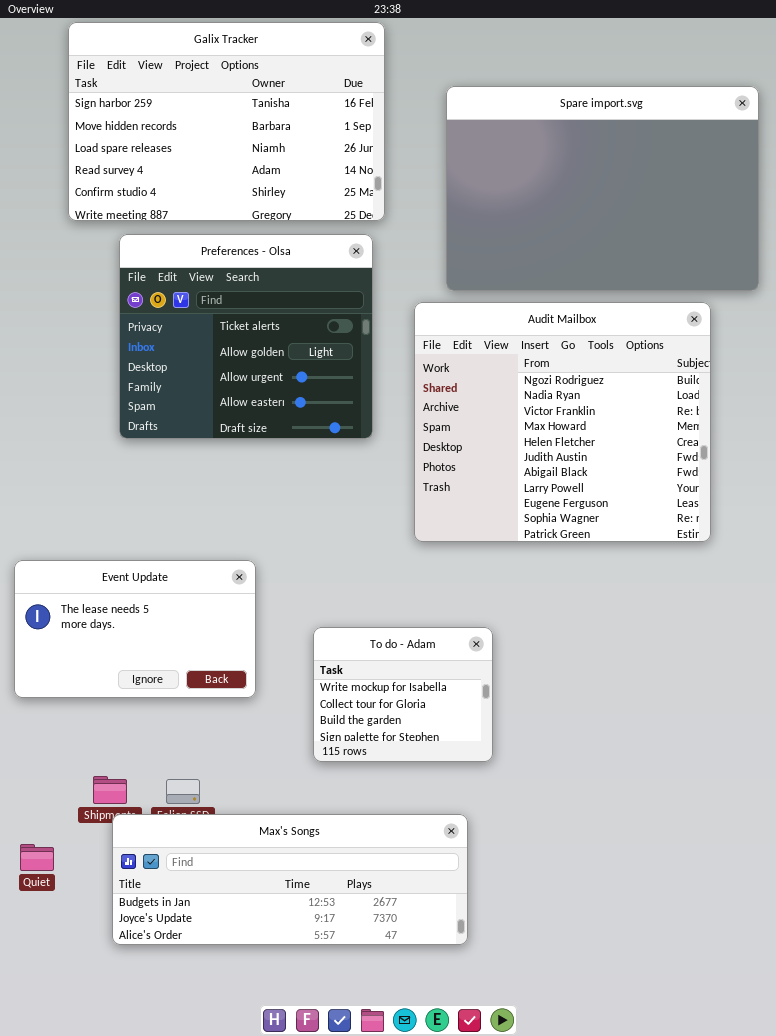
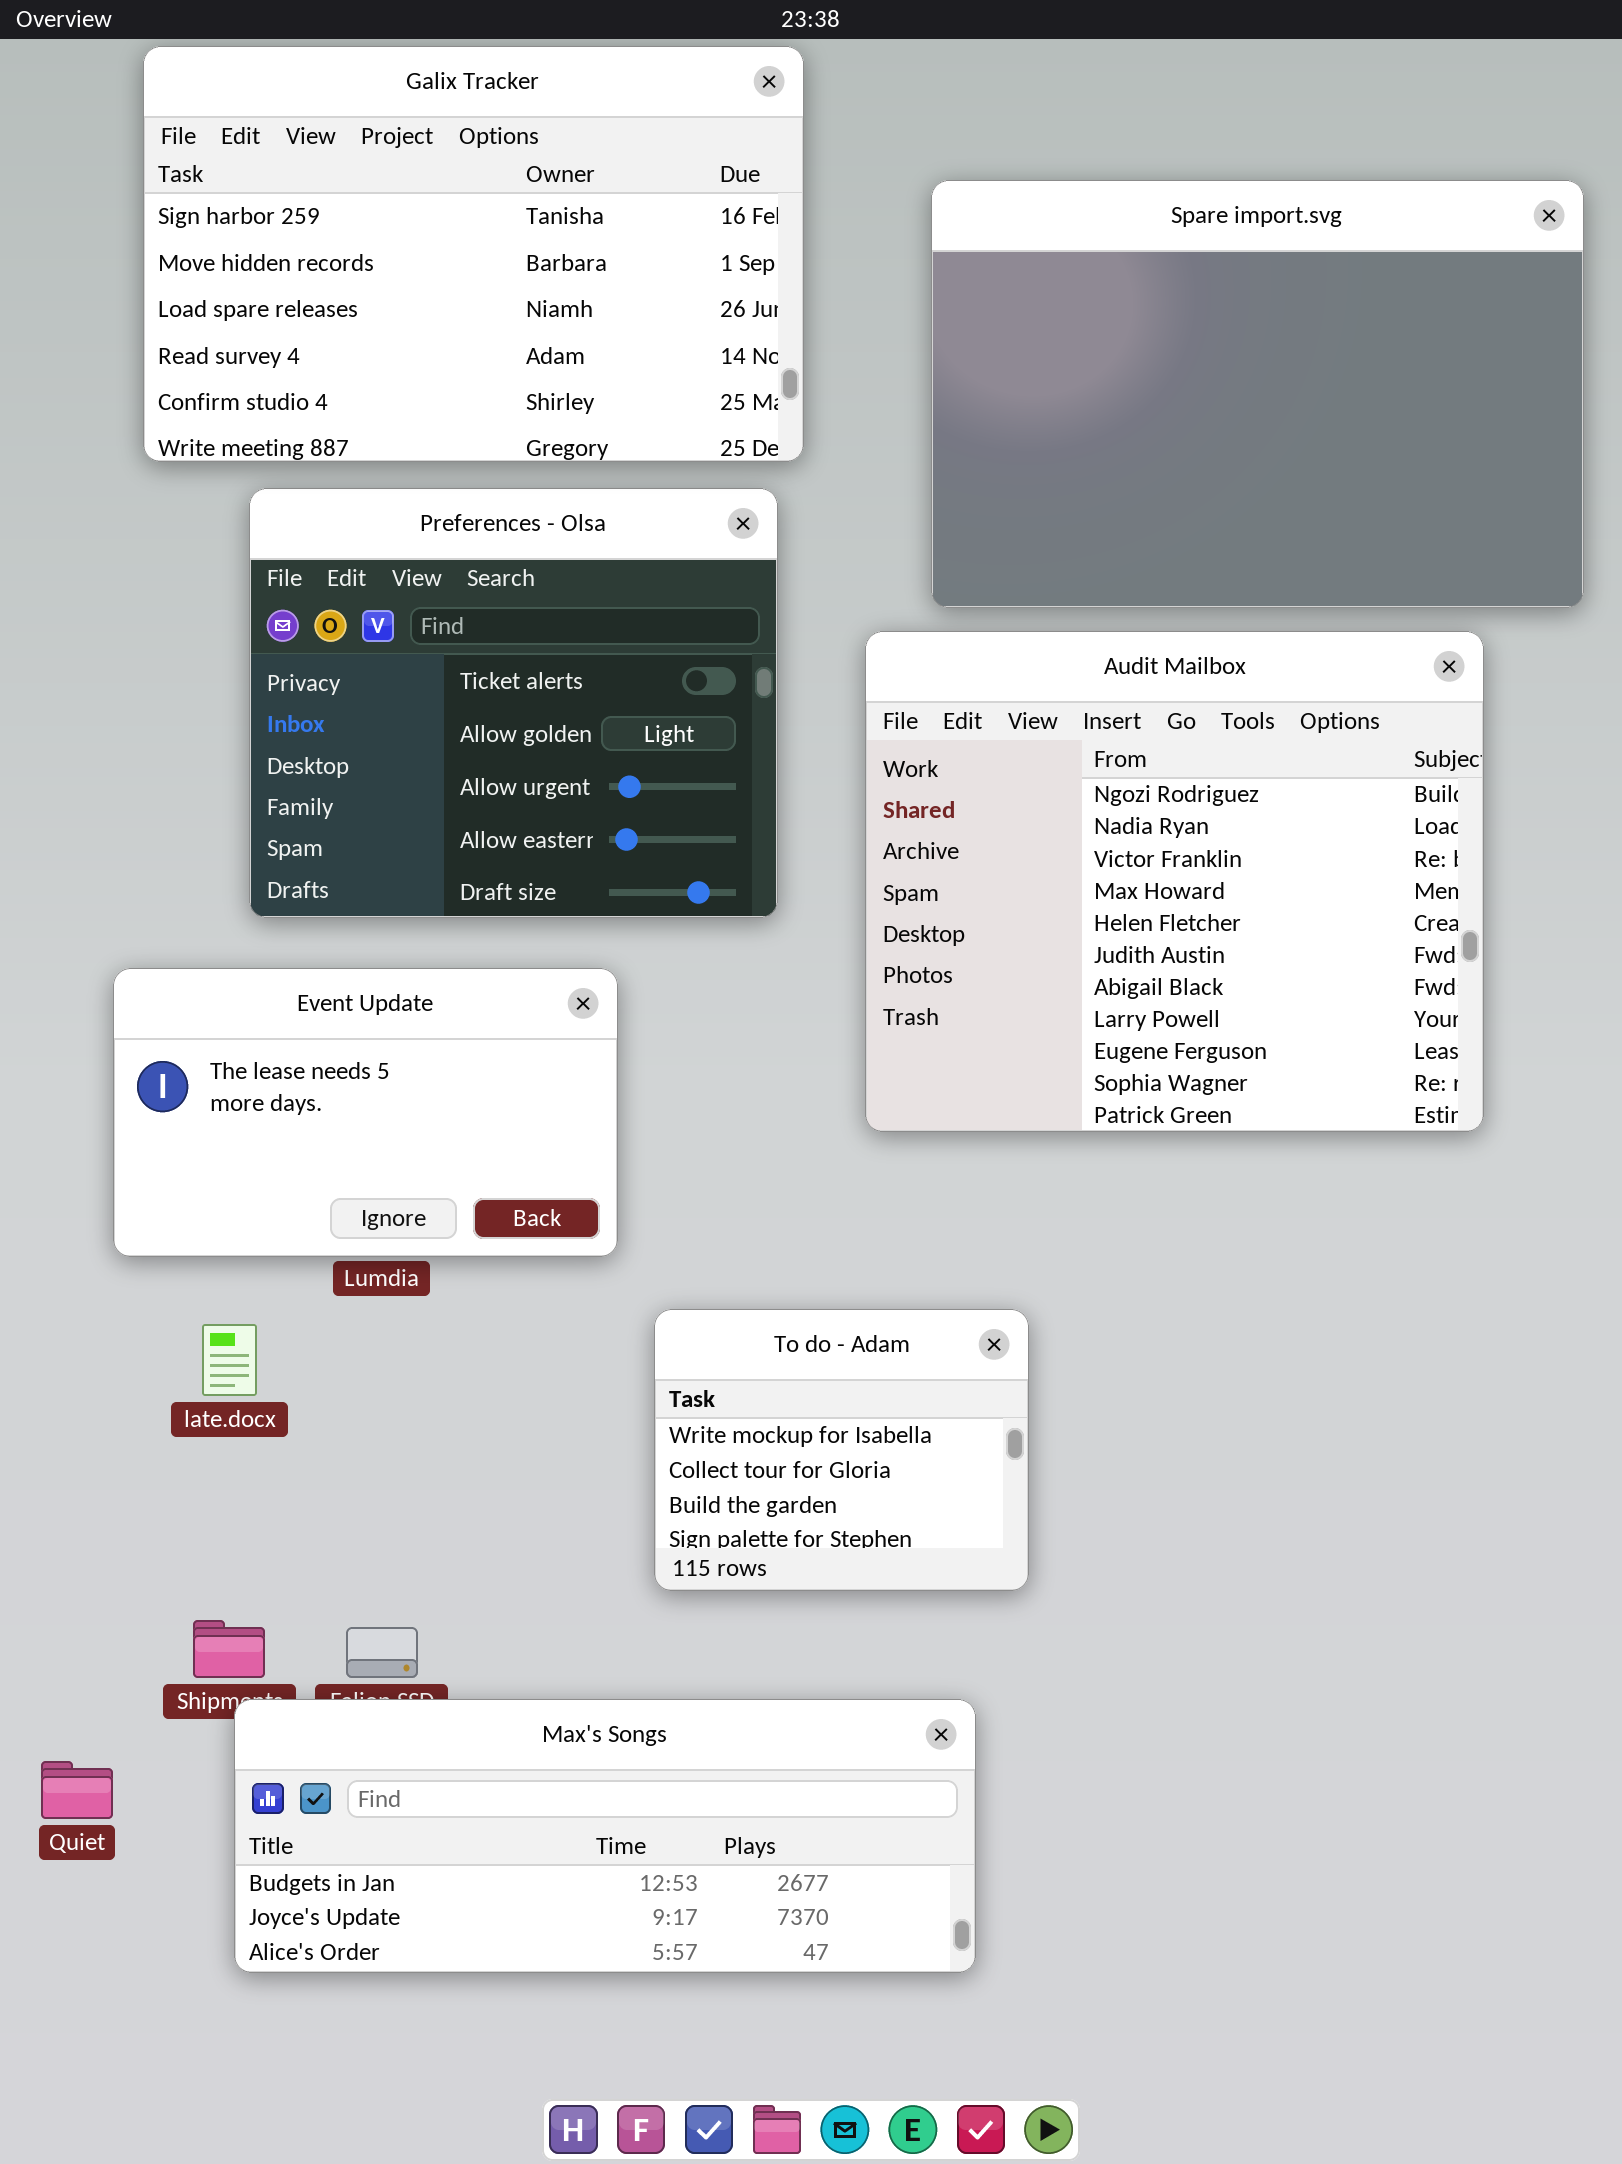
Event Update: [14,560,256,698] -> [113,968,618,1257], moved

